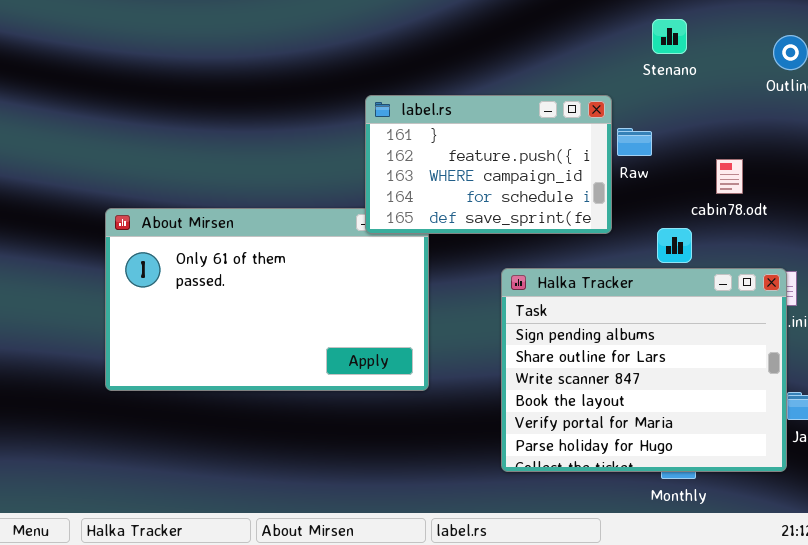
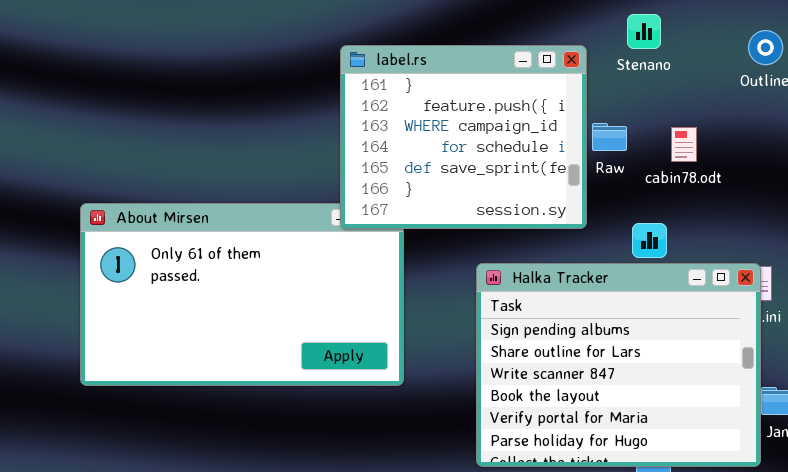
label.rs: [365,95,612,234] -> [340,45,587,229], resized
cabin78.odt: [716,159,743,194] -> [671,127,697,162], moved

